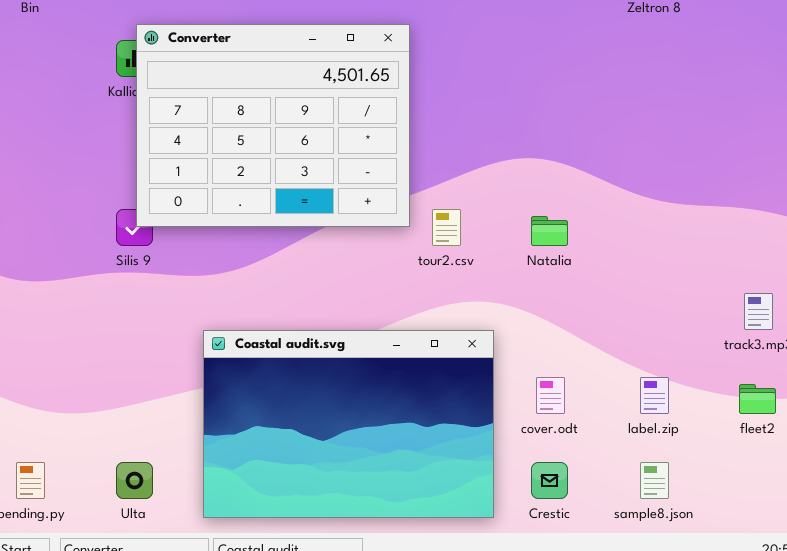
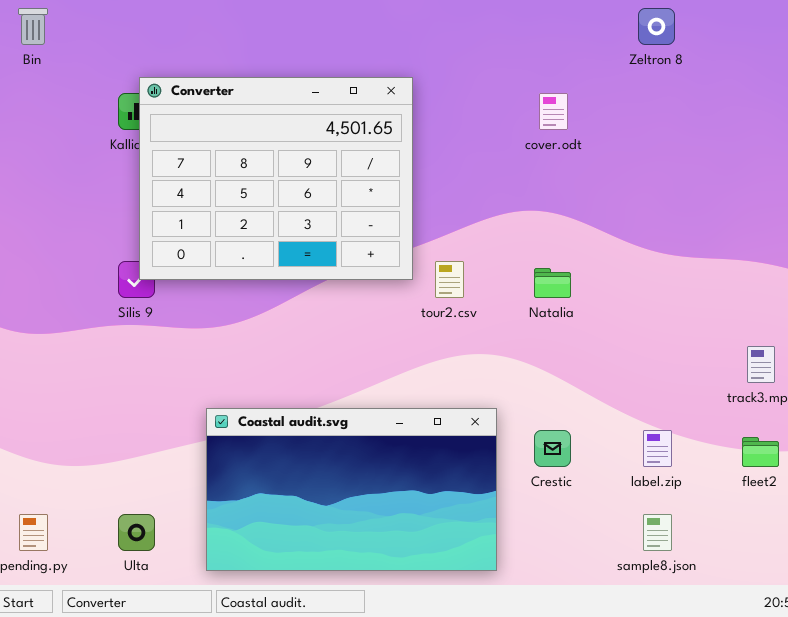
Coastal audit.svg: [203,330,494,518] -> [206,408,497,571], resized
cover.odt: [536,377,565,414] -> [539,93,568,130], moved
Crestic: [531,462,568,499] -> [534,430,571,467], moved

